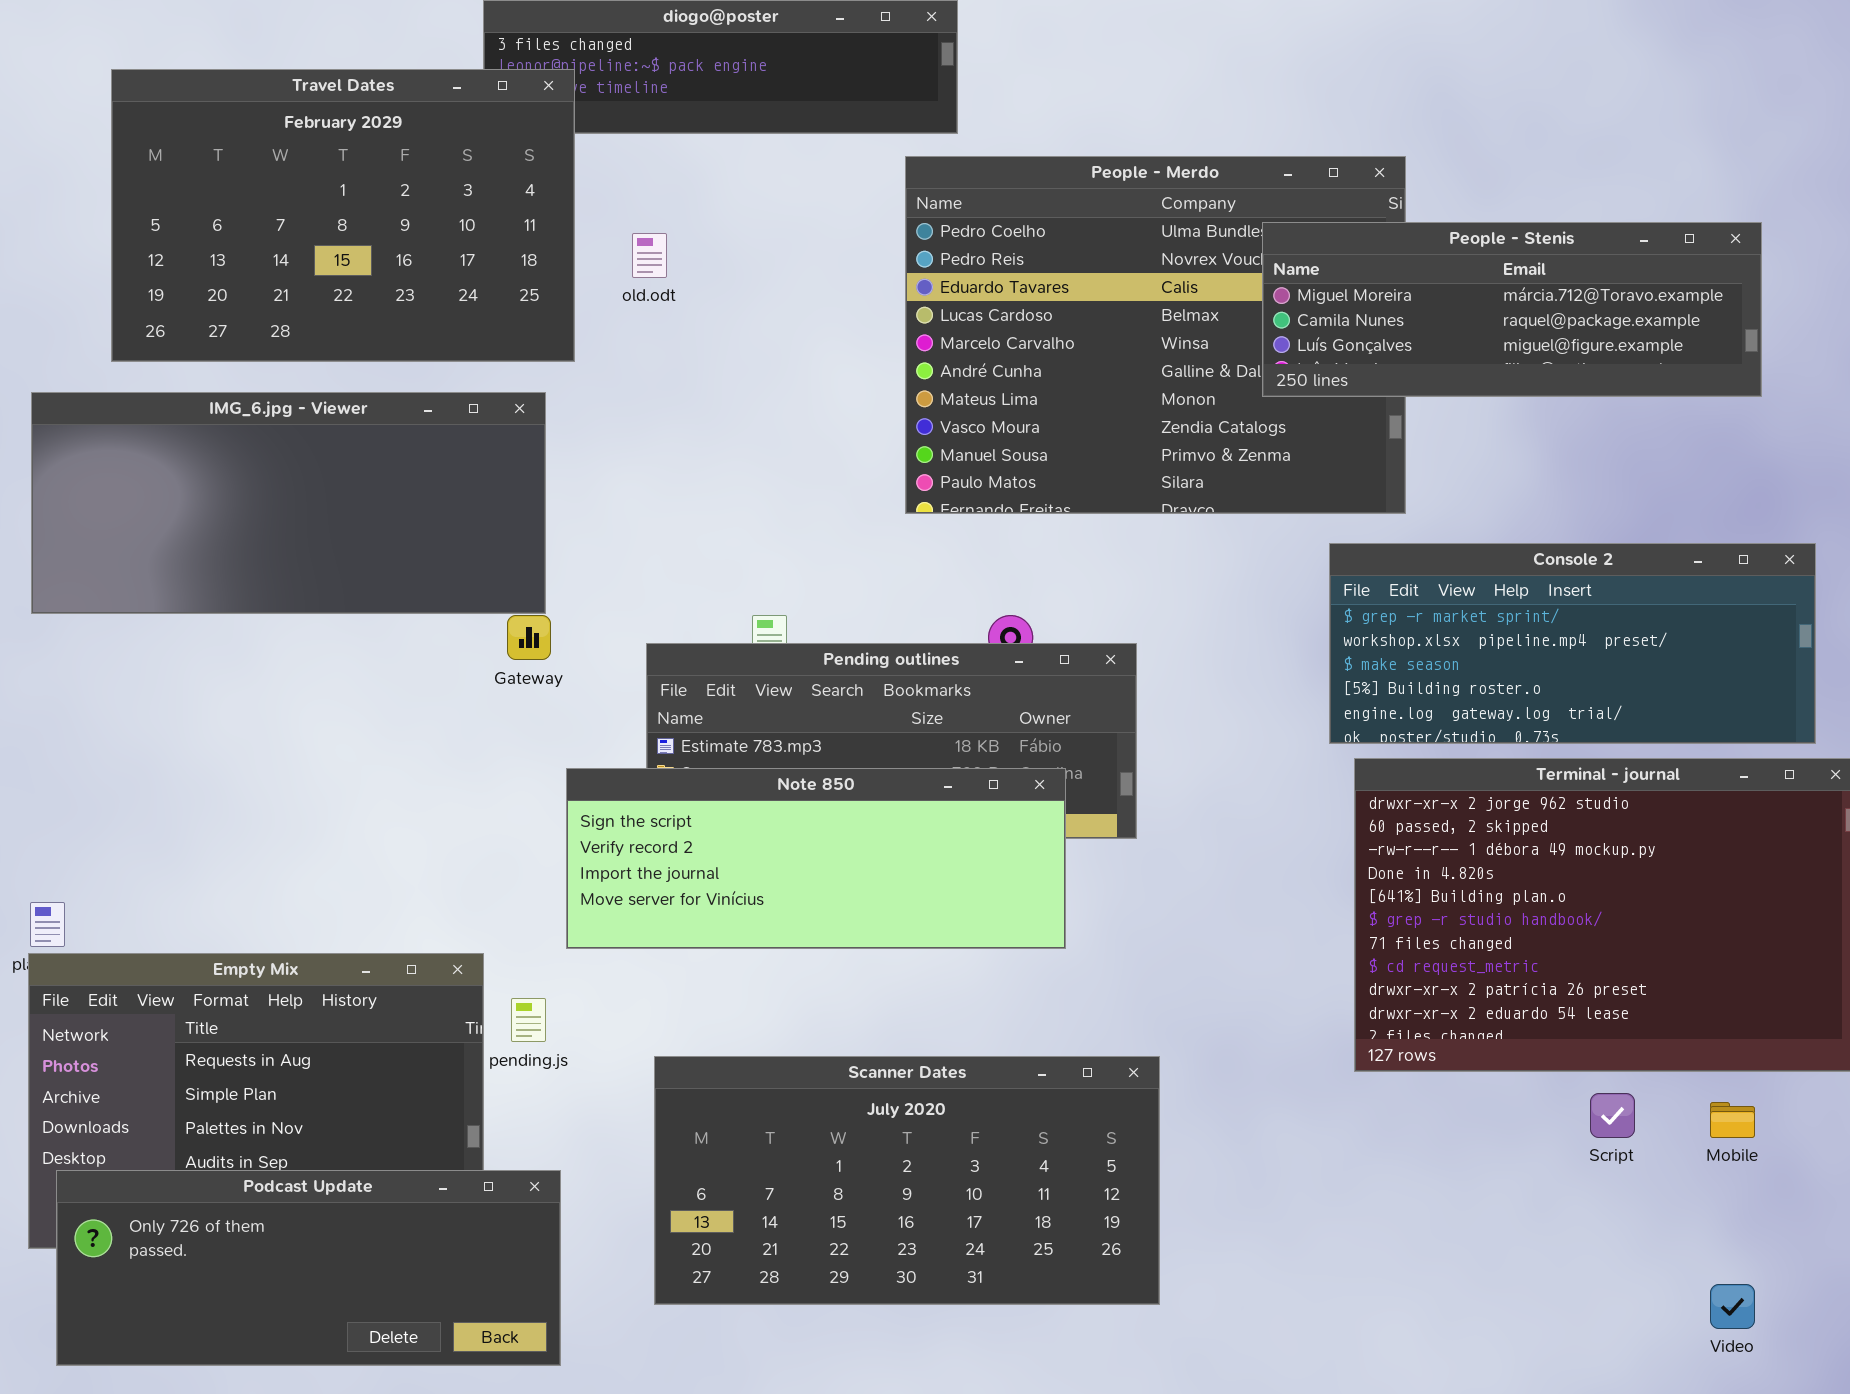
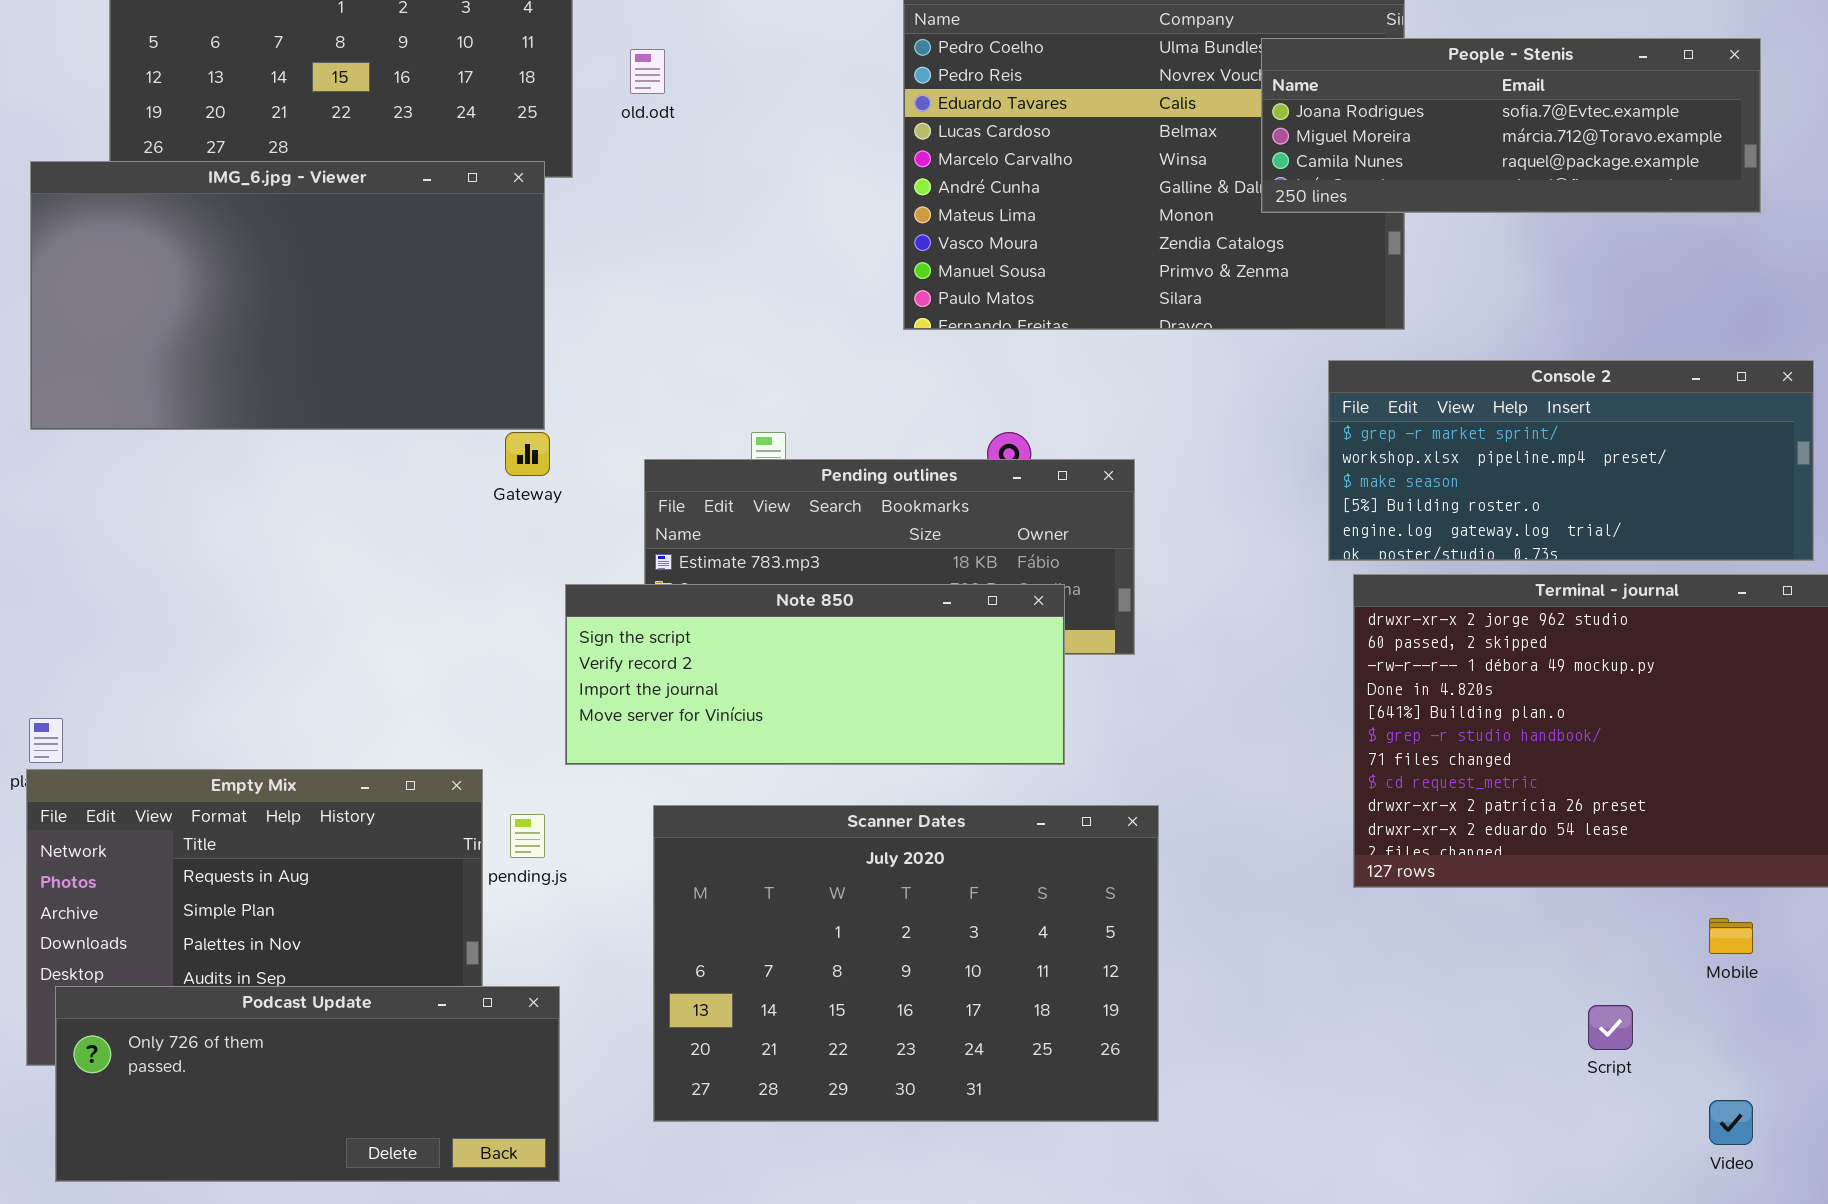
People - Stenis: [1262,222,1762,397] -> [1261,38,1761,213], scrolled up 1 row
IMG_6.jpg - Viewer: [31,392,546,614] -> [30,161,545,430], resized
Scanner Dates: [654,1056,1160,1305] -> [653,805,1159,1122], resized
Script: [1590,1093,1635,1138] -> [1588,1005,1633,1050], moved

